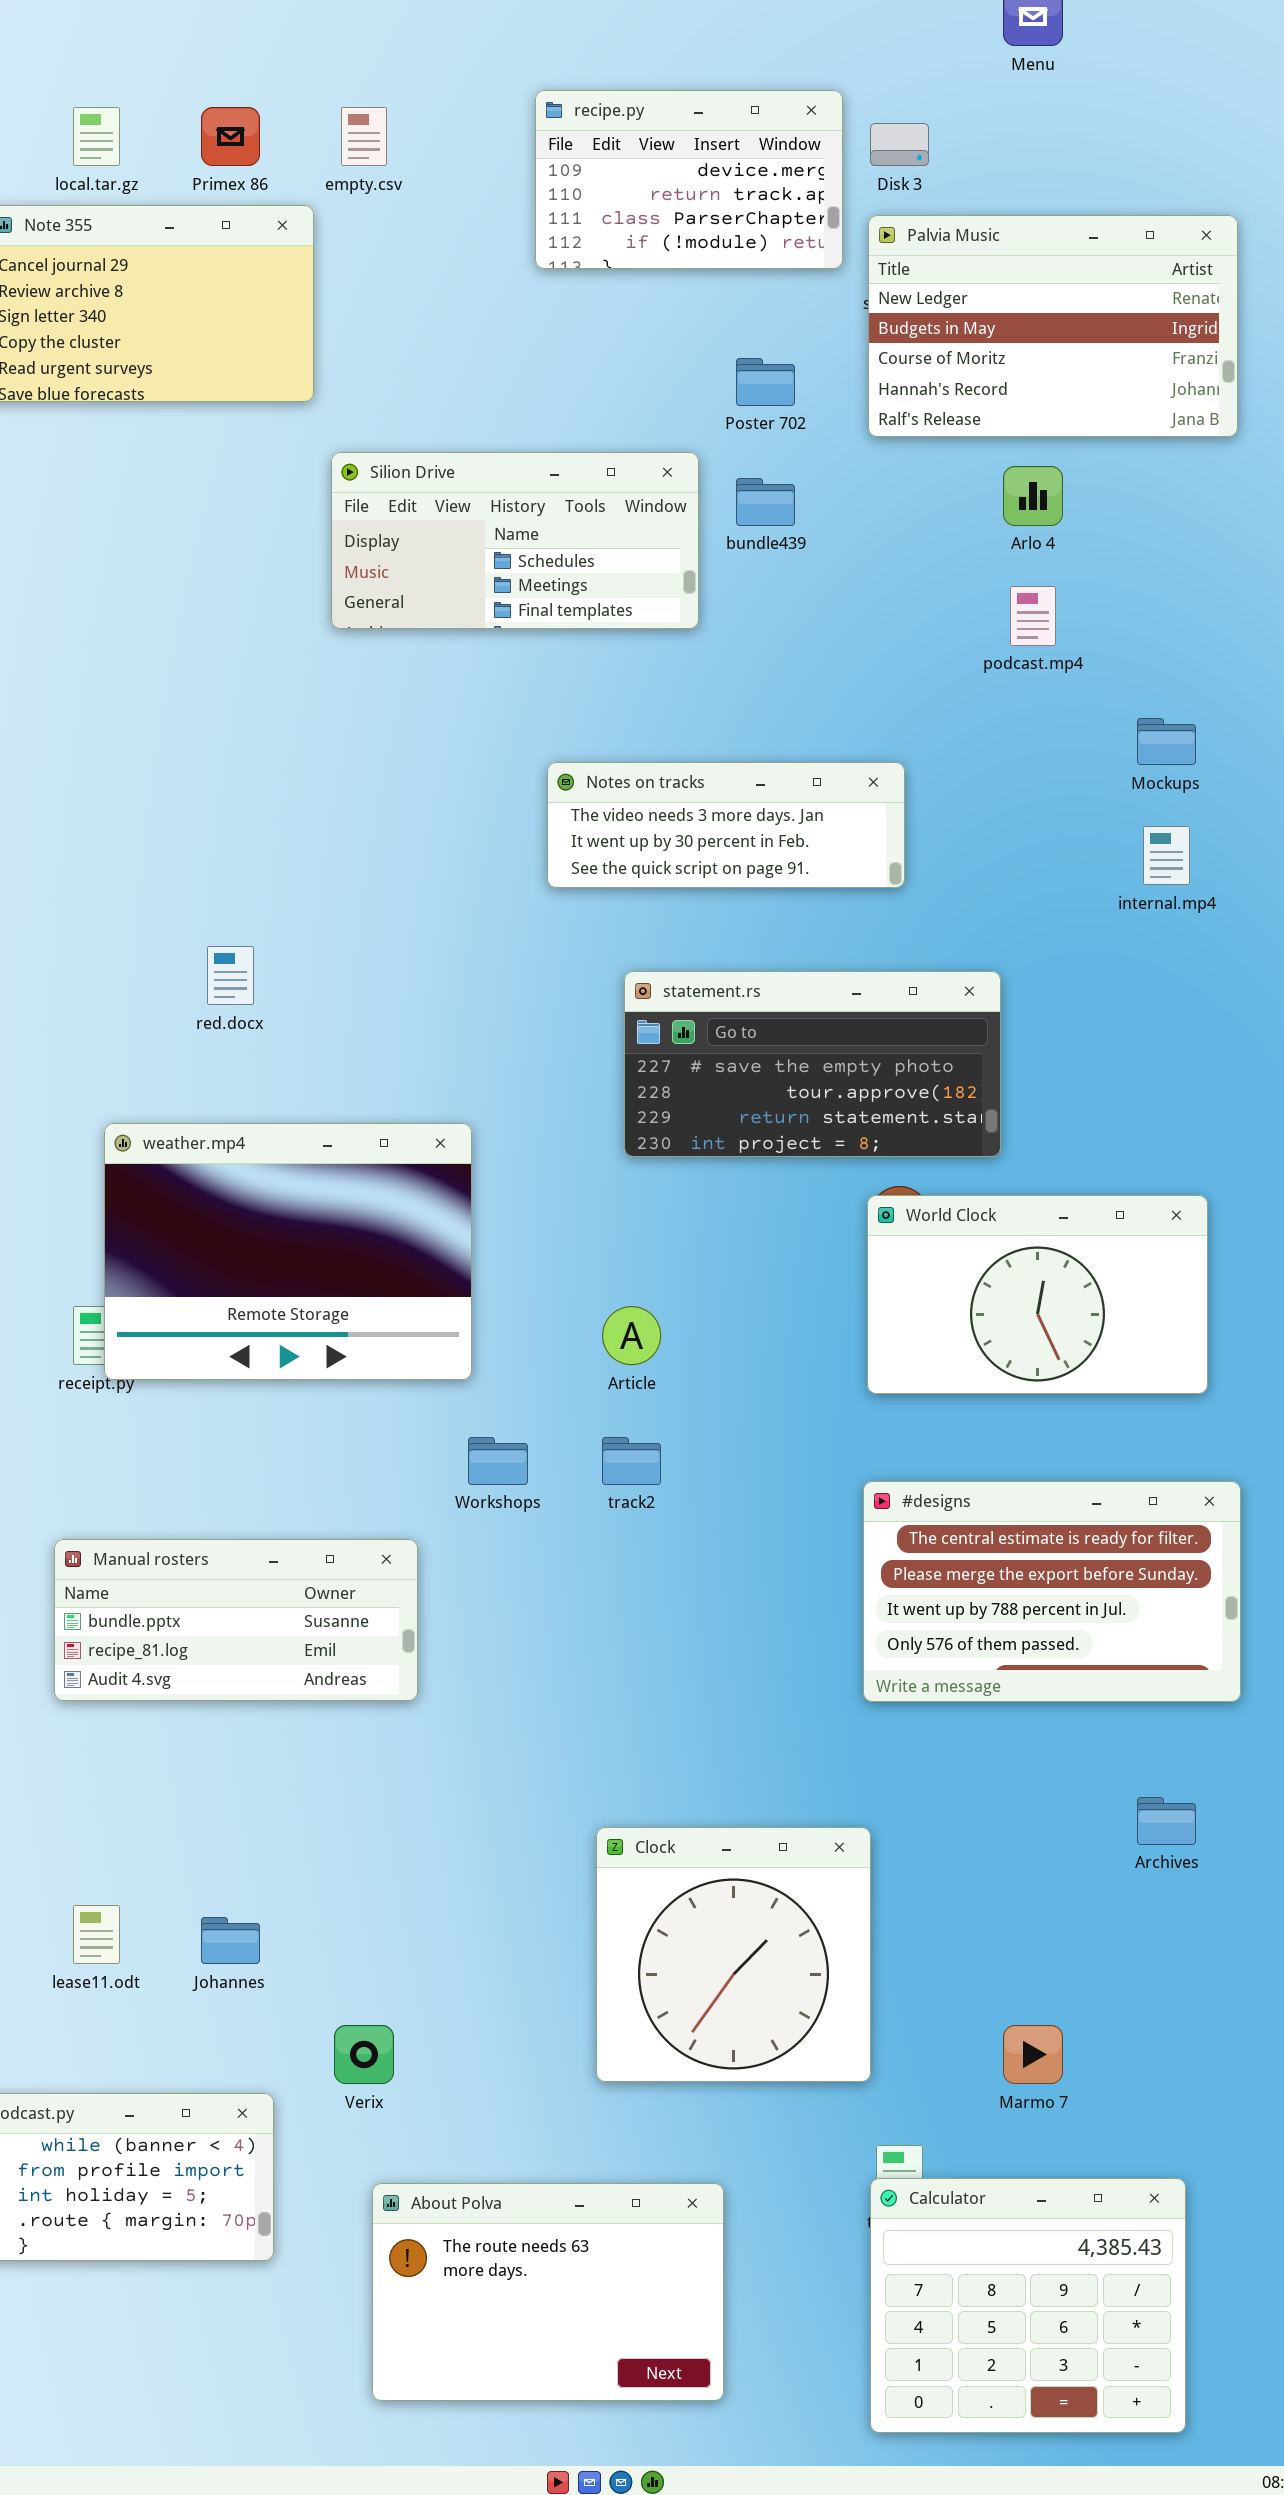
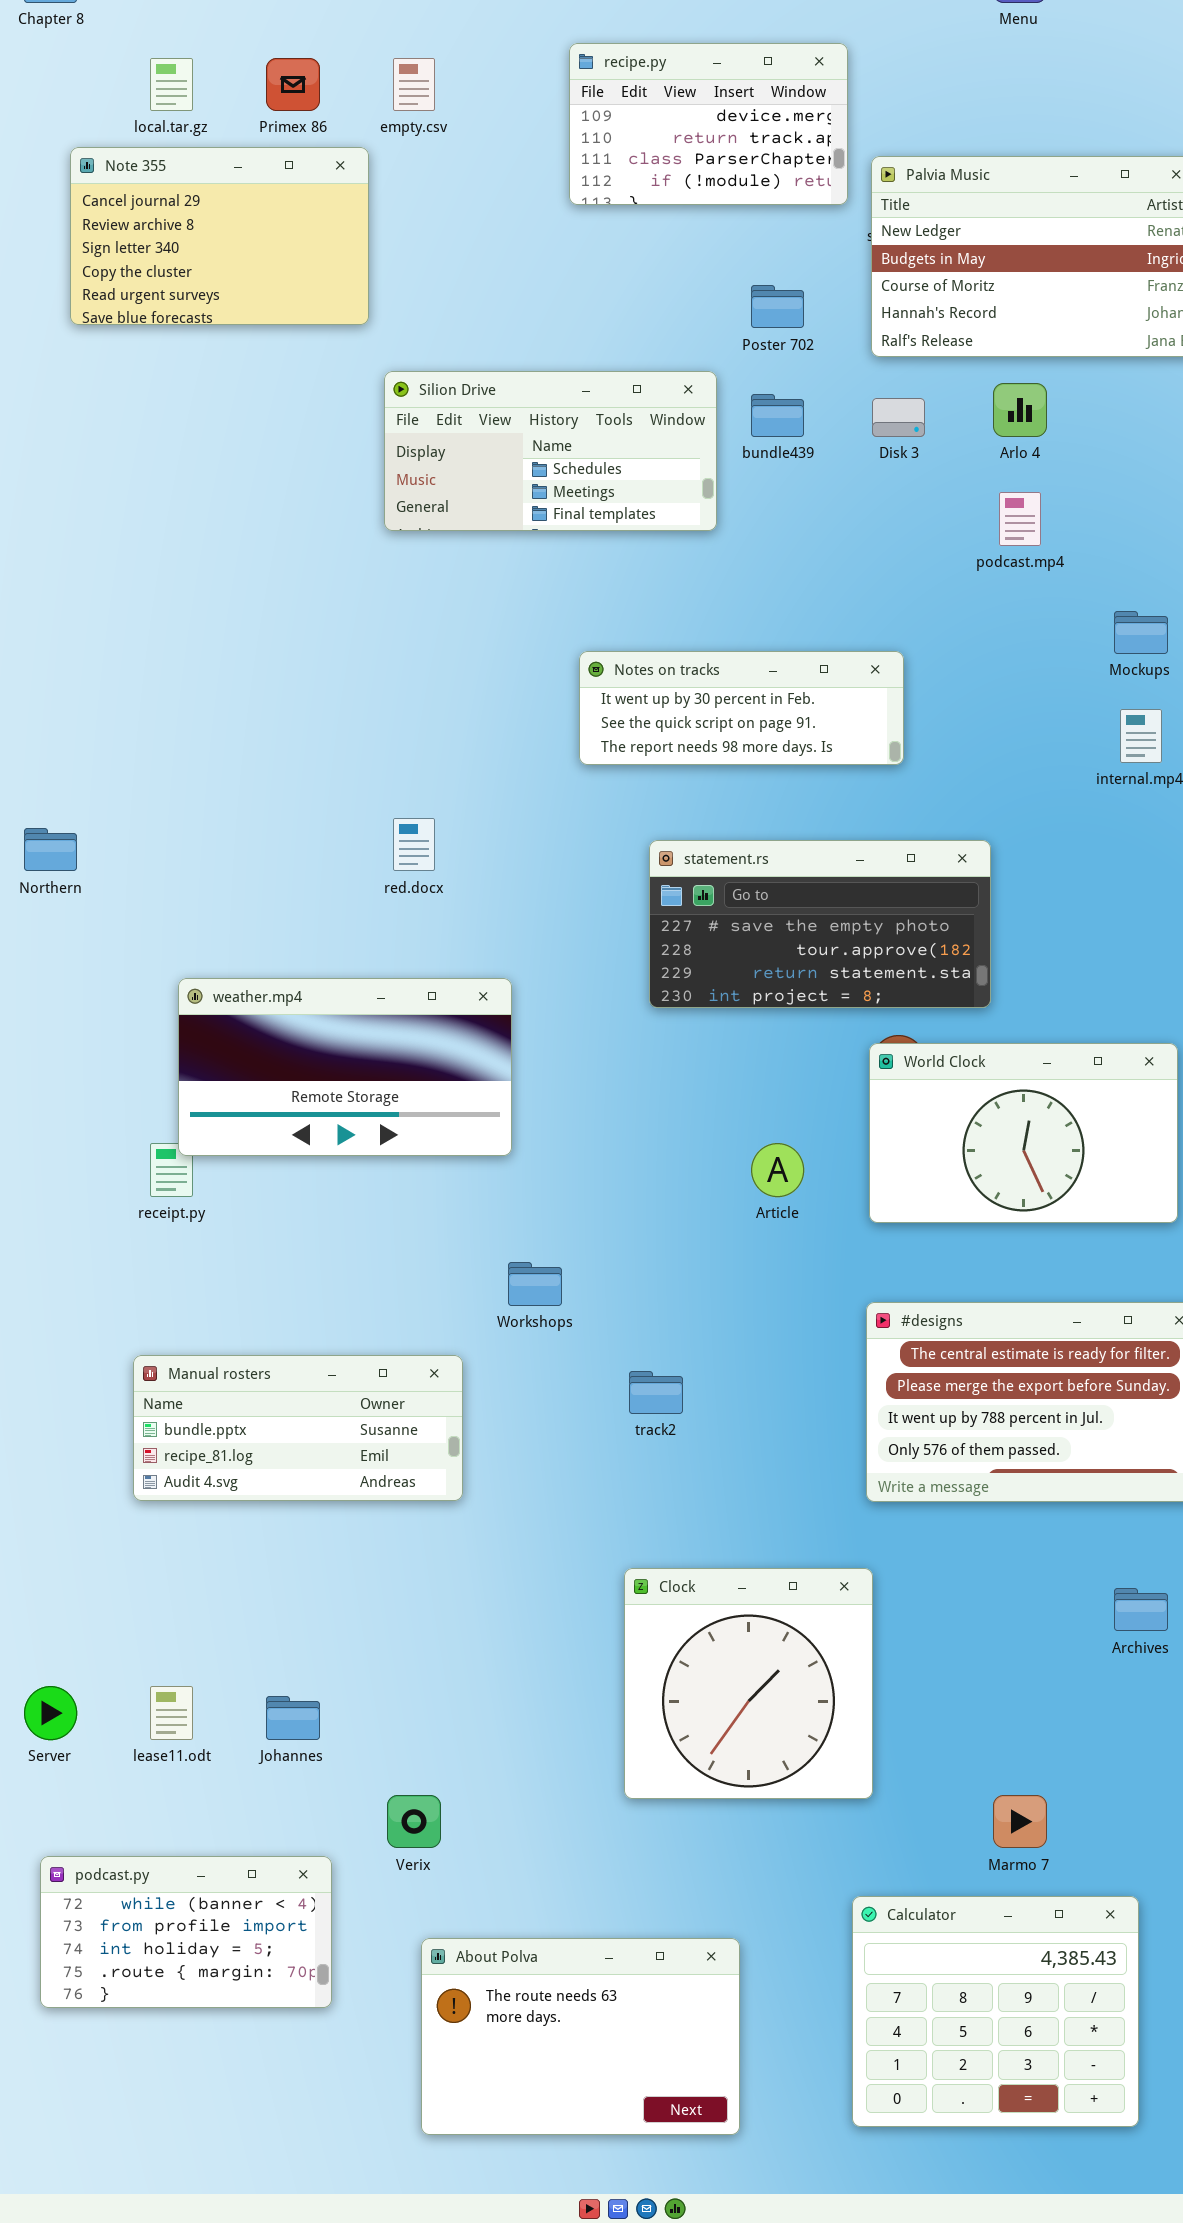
Disk 3: [870,123,929,166] -> [872,398,925,437], moved
Notes on tracks: [547,762,905,888] -> [579,651,904,765], scrolled down 1 row
red.docx: [207,946,254,1005] -> [393,818,435,871], moved
weather.mp4: [104,1123,472,1380] -> [178,978,512,1156], resized
Article: [602,1306,661,1365] -> [751,1143,804,1197], moved
track2: [602,1437,661,1485] -> [629,1371,683,1414], moved
Clock: [596,1827,871,2082] -> [624,1568,873,1799], moved
Calculator: [870,2178,1186,2433] -> [852,1896,1139,2127], moved

